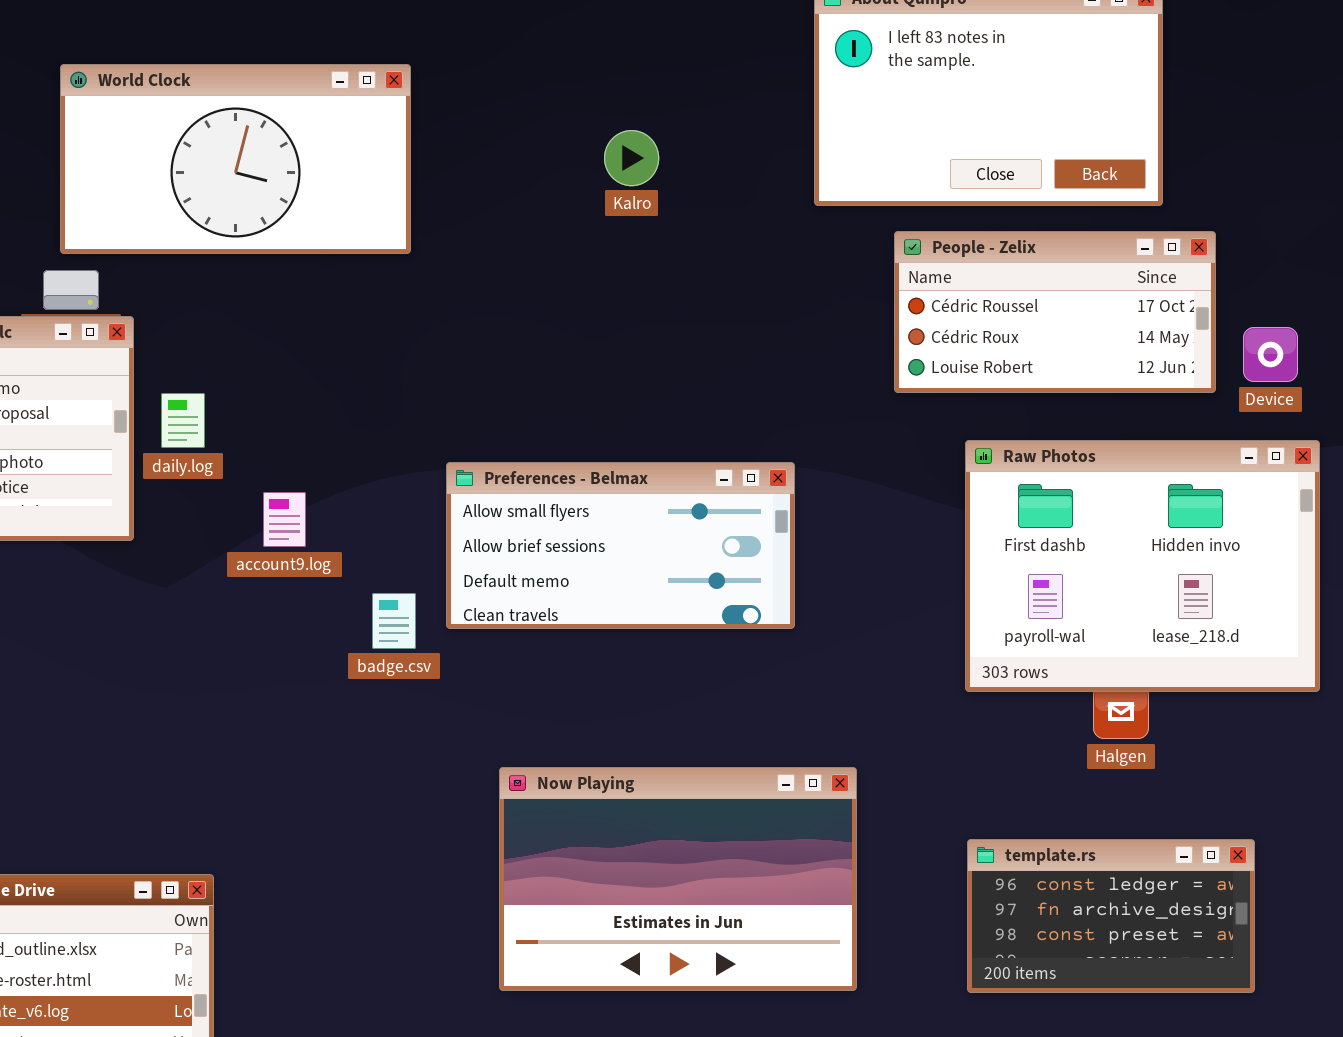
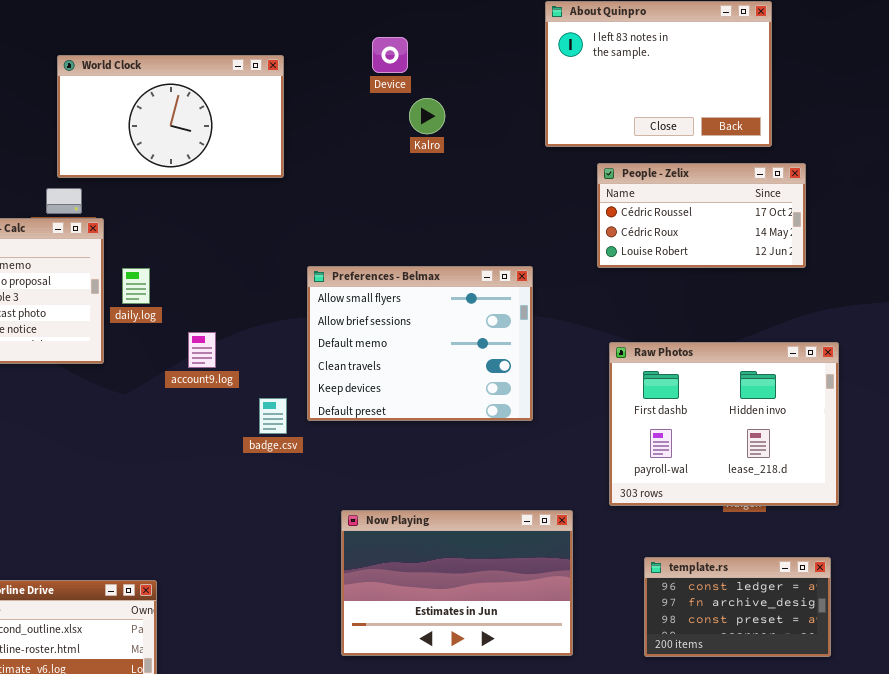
Device: [1243,327,1298,382] -> [372,37,408,73], moved
Raw Photos: [965,440,1320,692] -> [609,342,839,506], moved
Preferences - Belmax: [446,462,795,629] -> [307,266,533,421], resized

